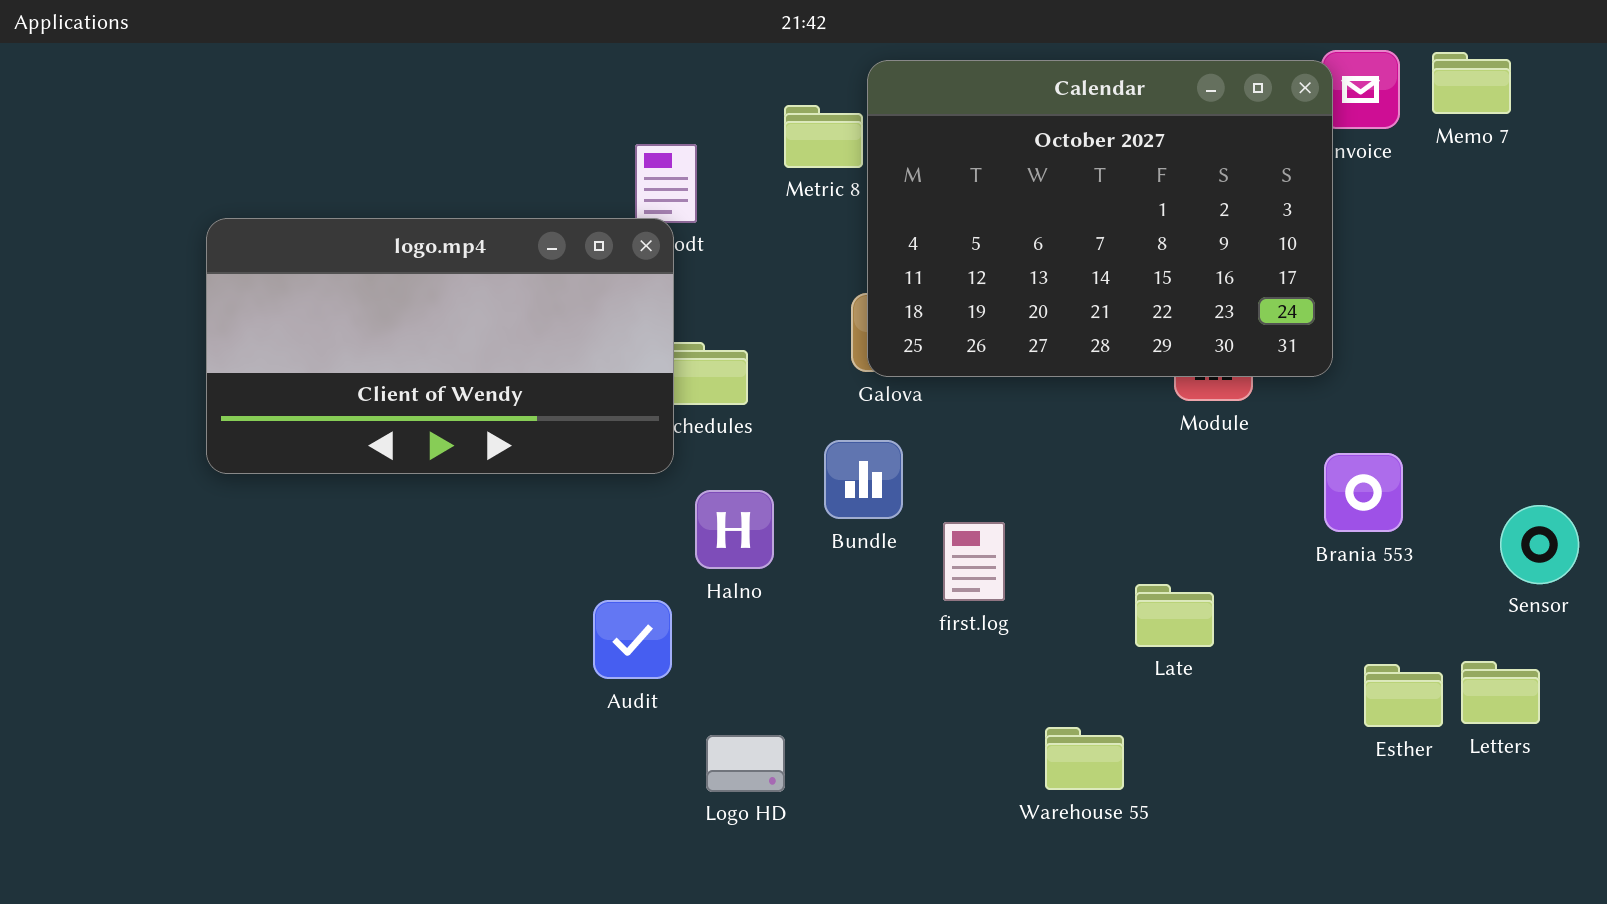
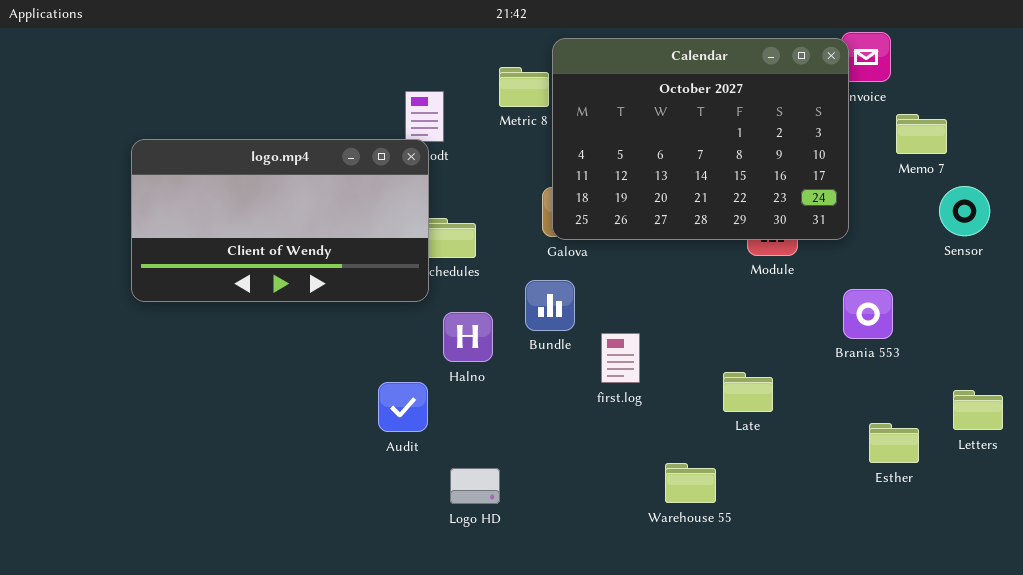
Memo 7: [1432,52,1511,114] -> [896,114,947,154], moved
Sensor: [1500,505,1579,584] -> [939,186,990,236], moved
Letters: [1461,661,1540,724] -> [953,390,1003,430], moved

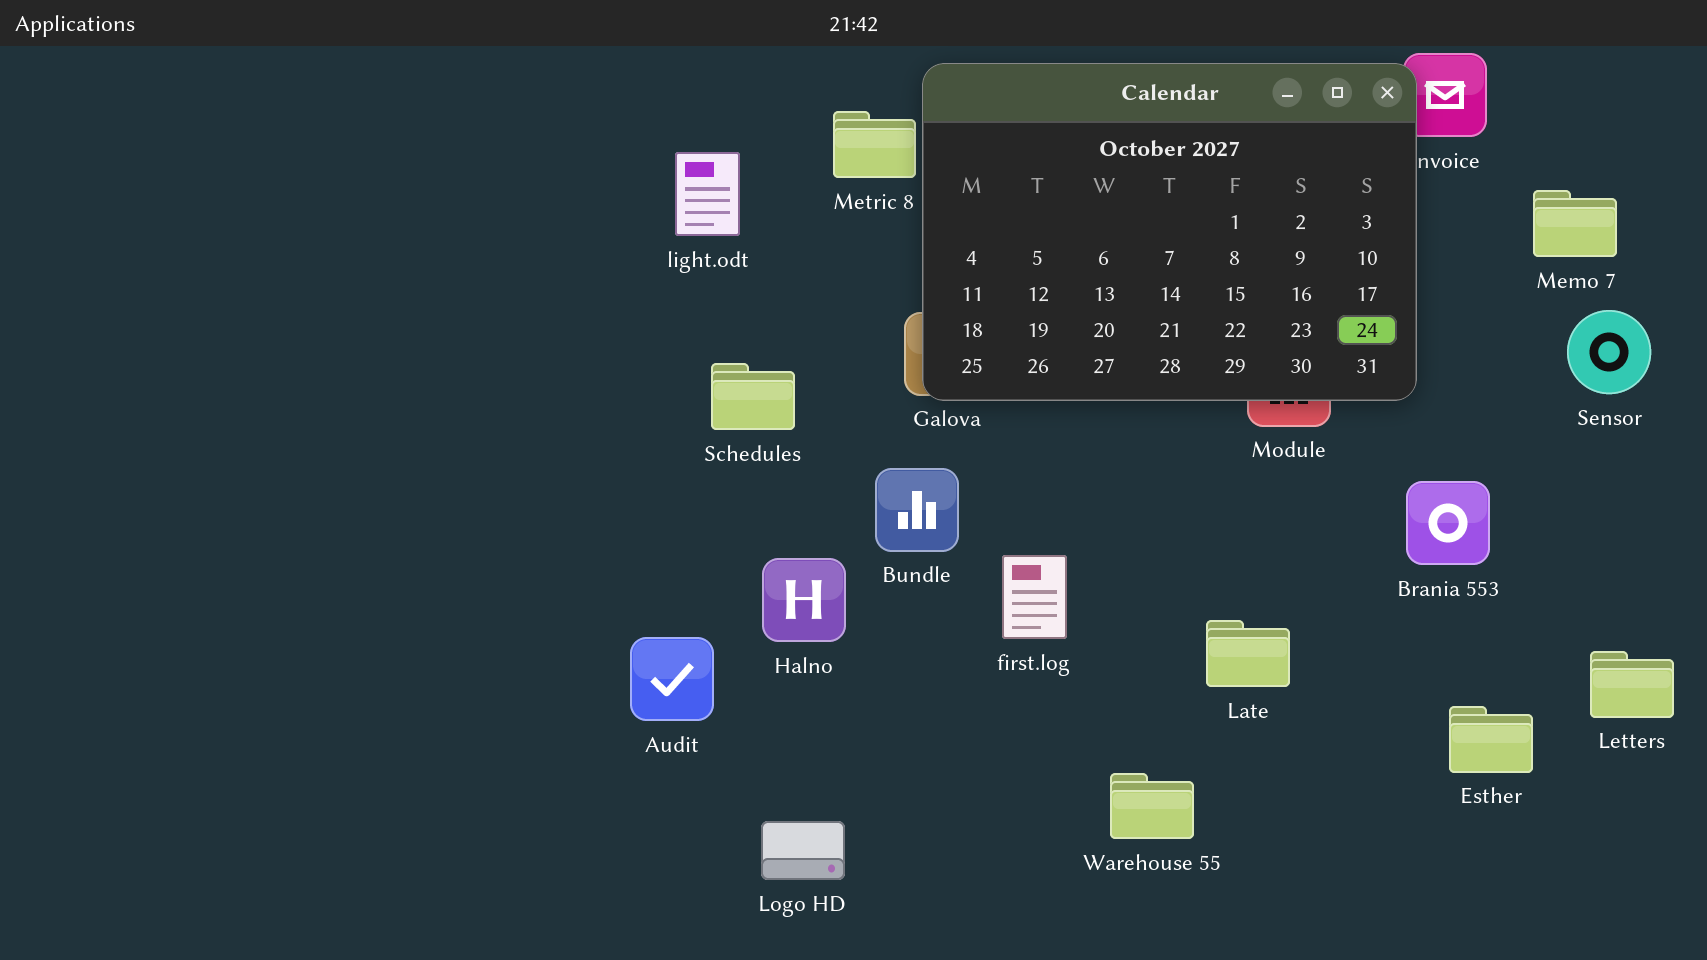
Memo 7: [896,114,947,154] -> [1533,190,1617,257], moved
logo.mp4: [131,139,429,302] -> none, closed
Halno: [443,312,493,362] -> [762,558,846,642], moved
Logo HD: [450,468,500,504] -> [761,821,845,880], moved

